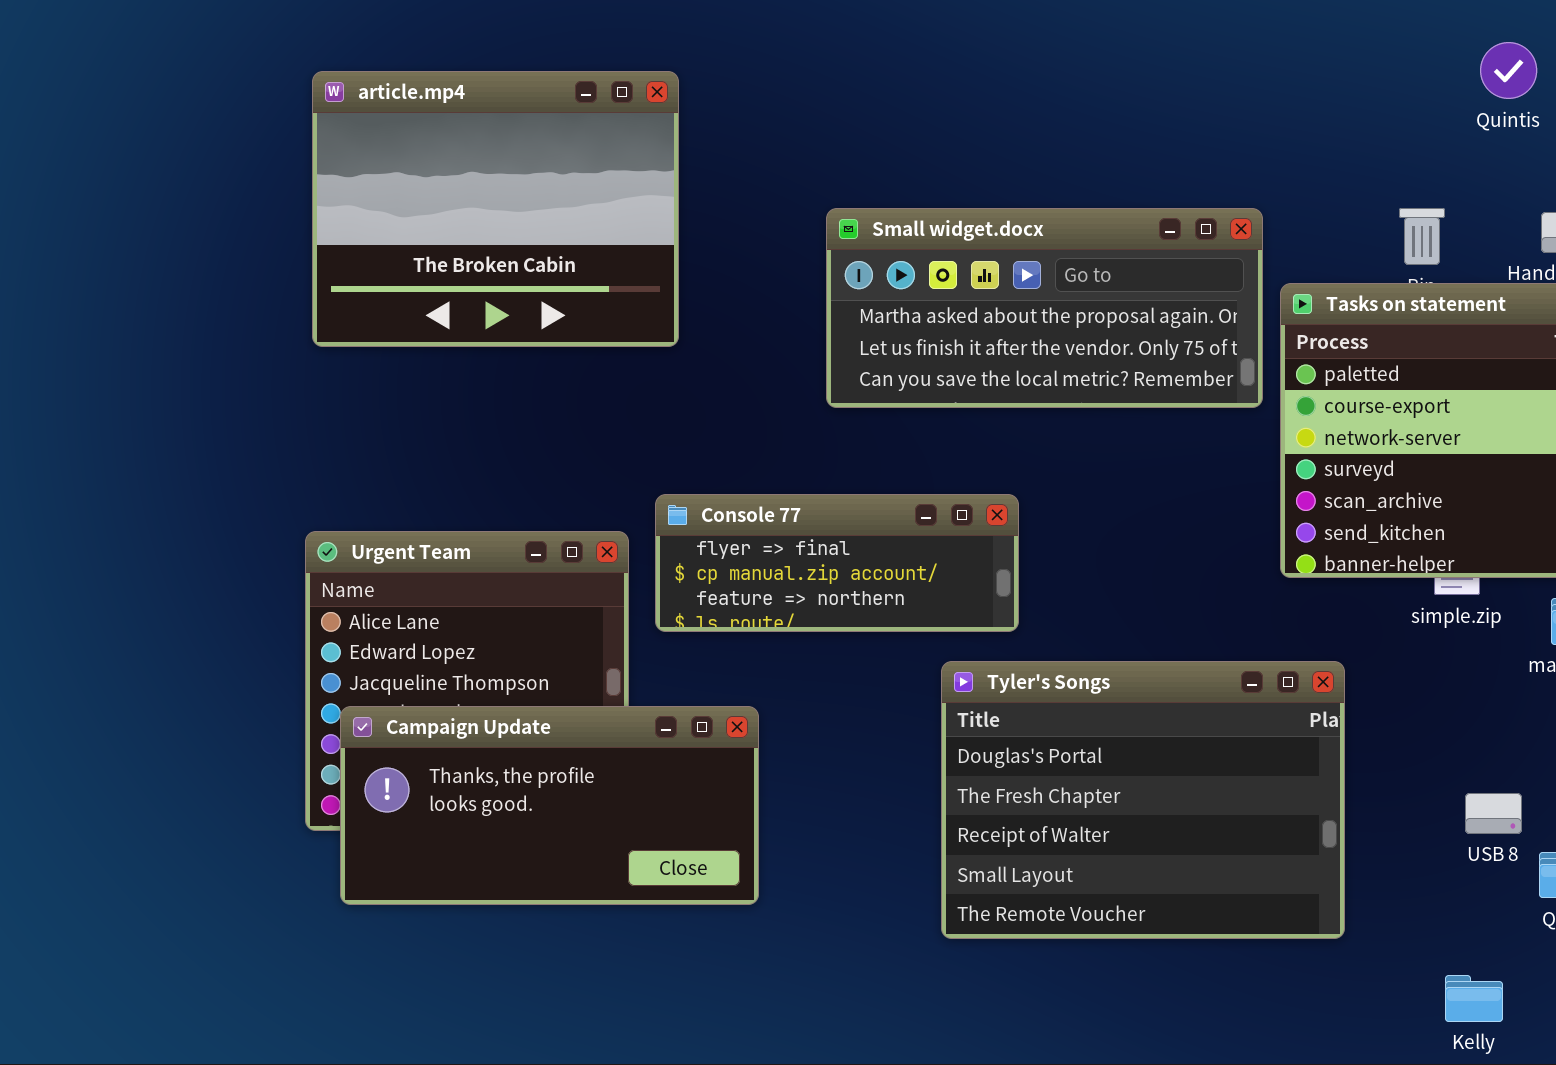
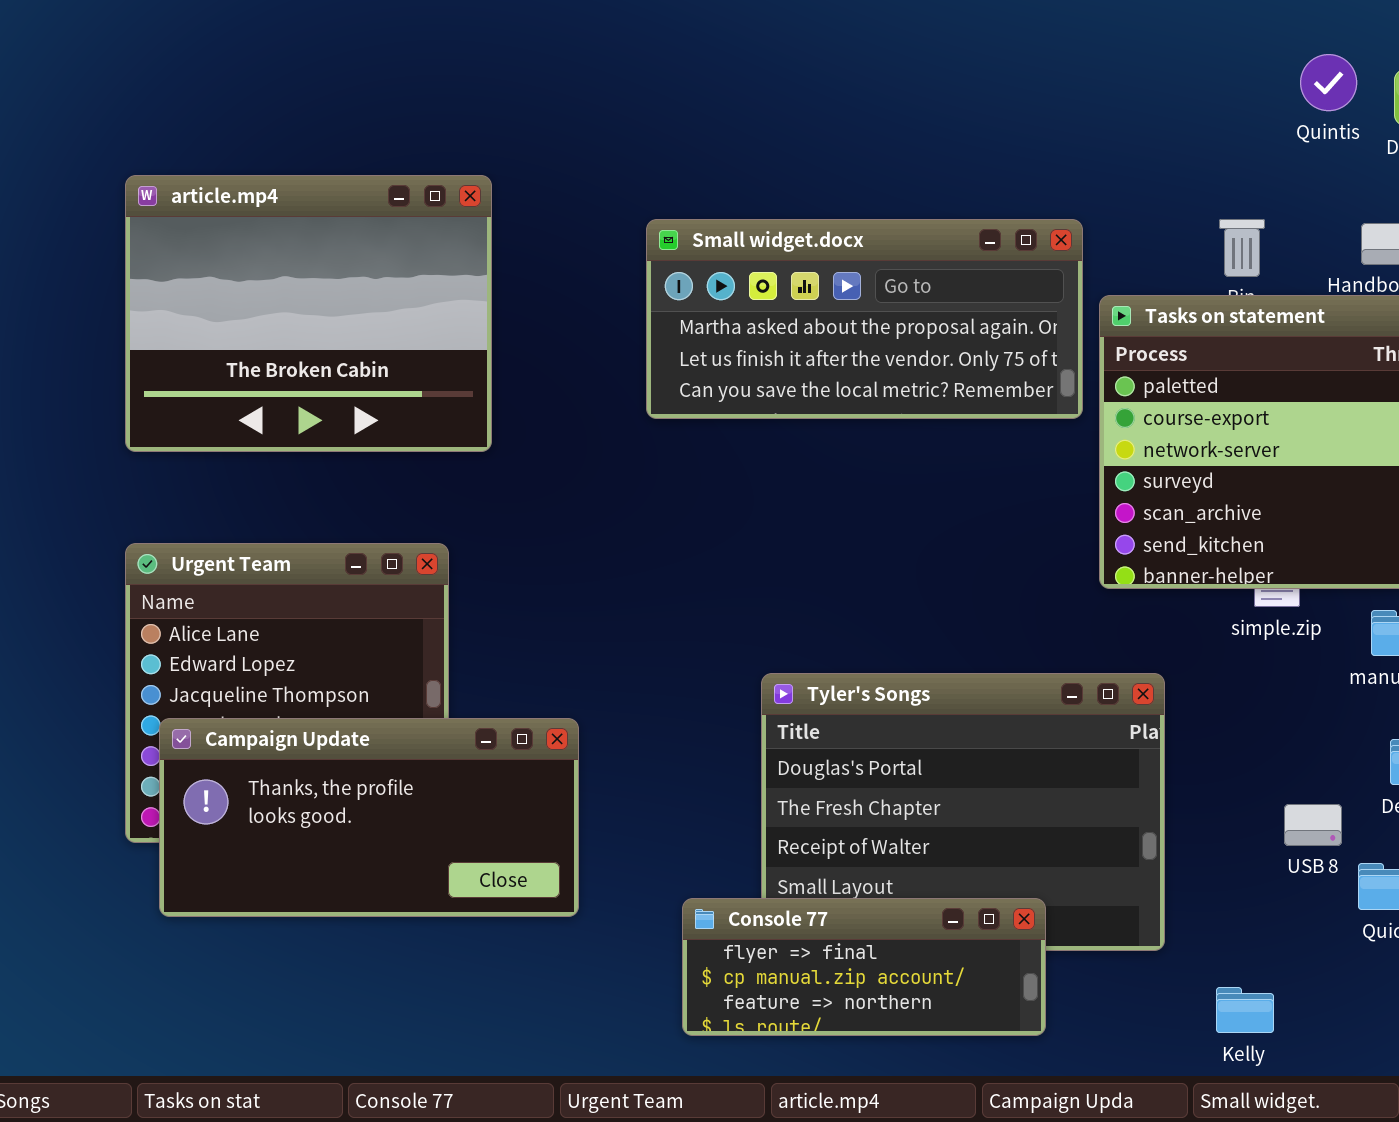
article.mp4: [312,71,679,347] -> [125,175,492,452], moved
Console 77: [655,494,1019,632] -> [682,898,1046,1036], moved
Kelly: [1445,975,1503,1022] -> [1216,987,1274,1033], moved

